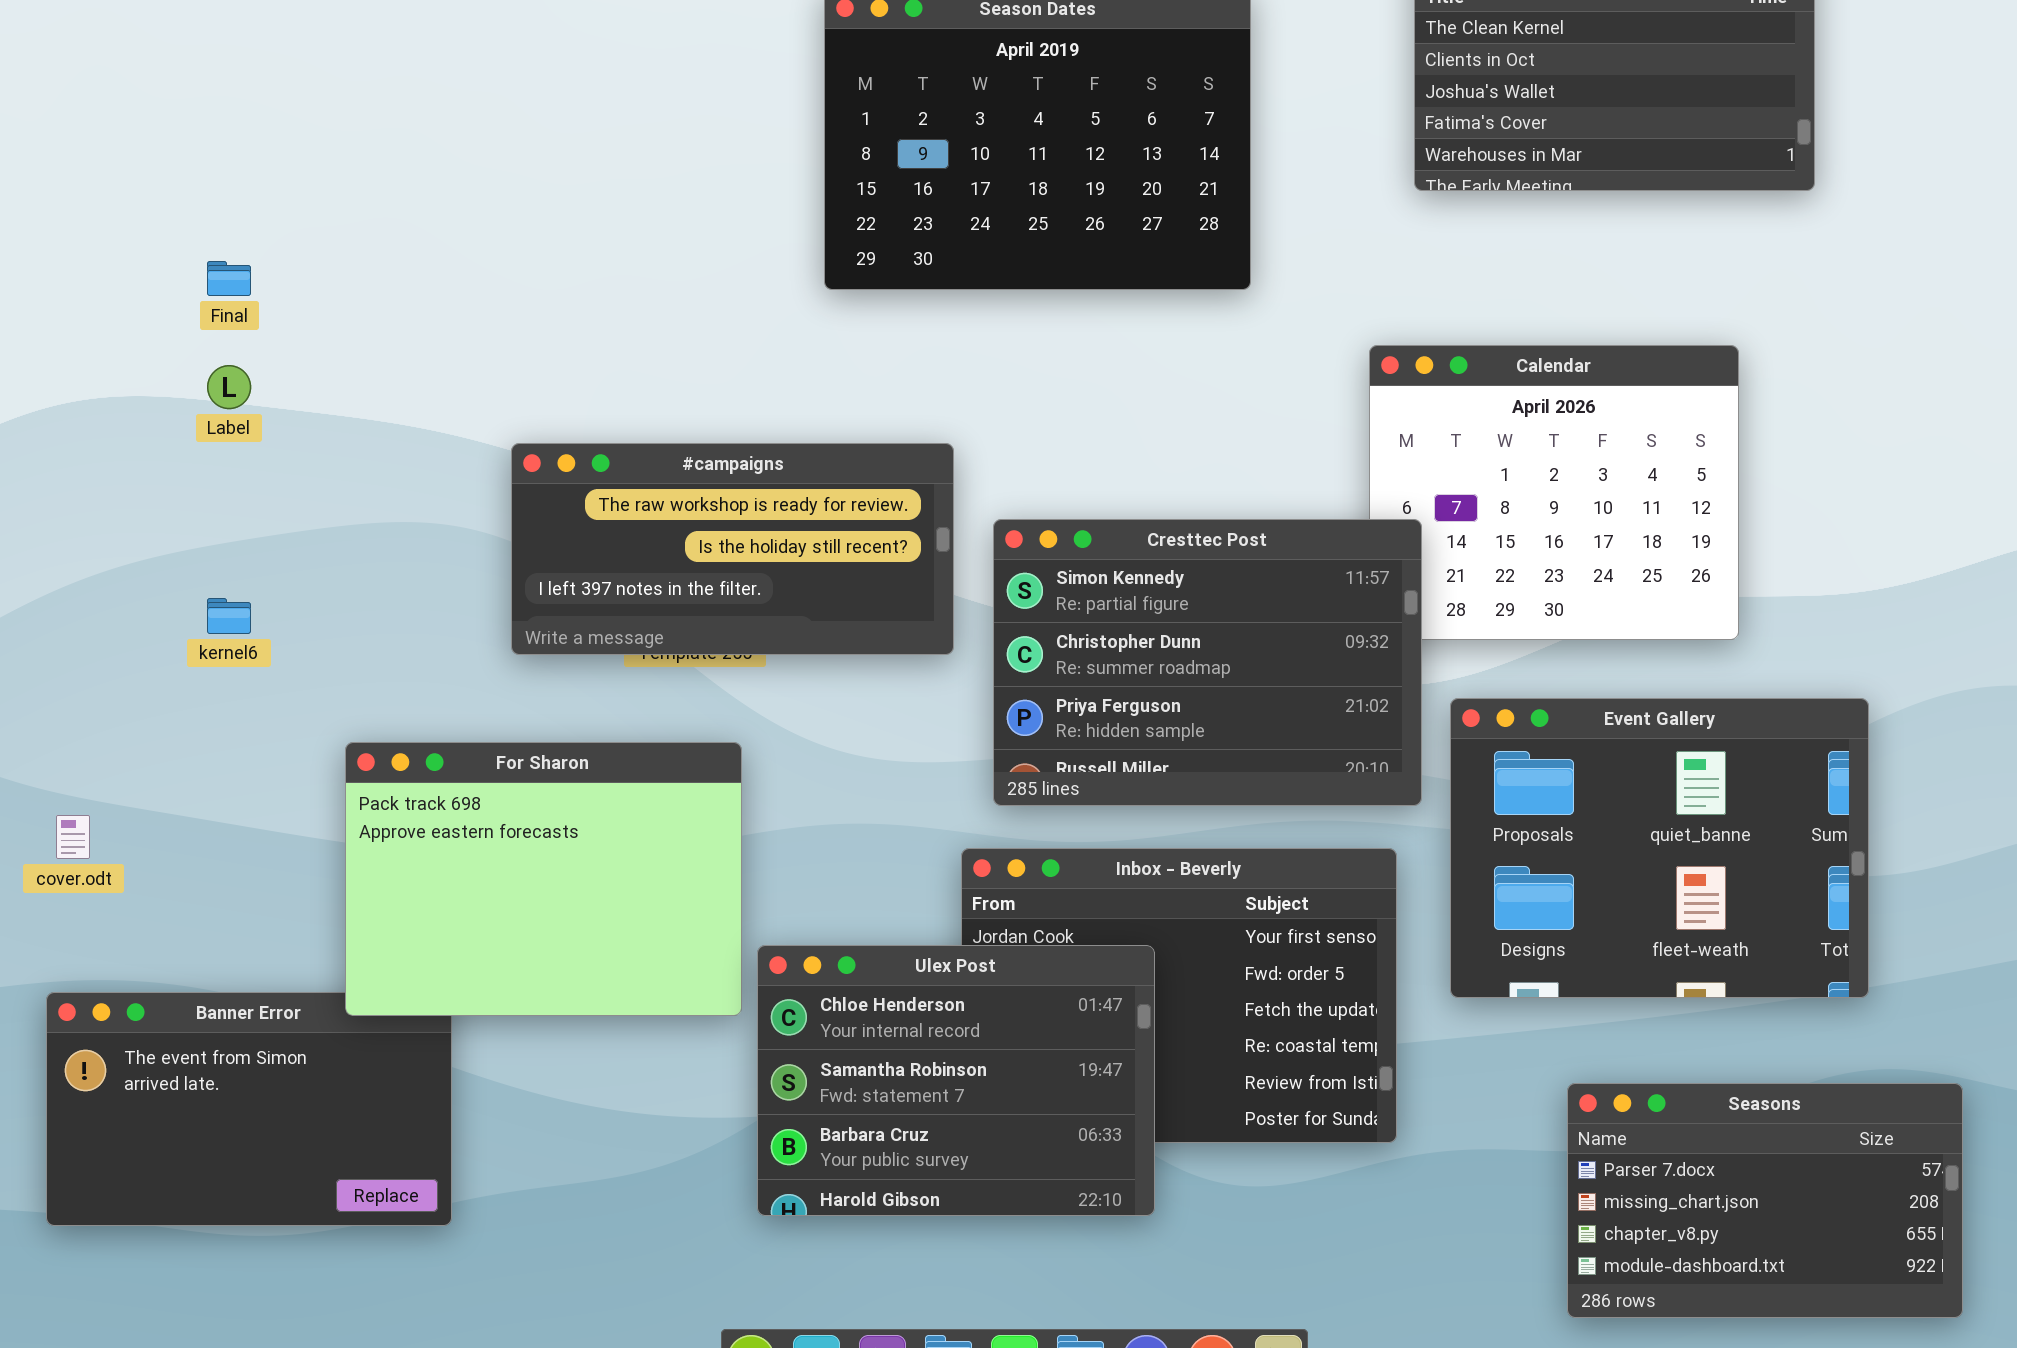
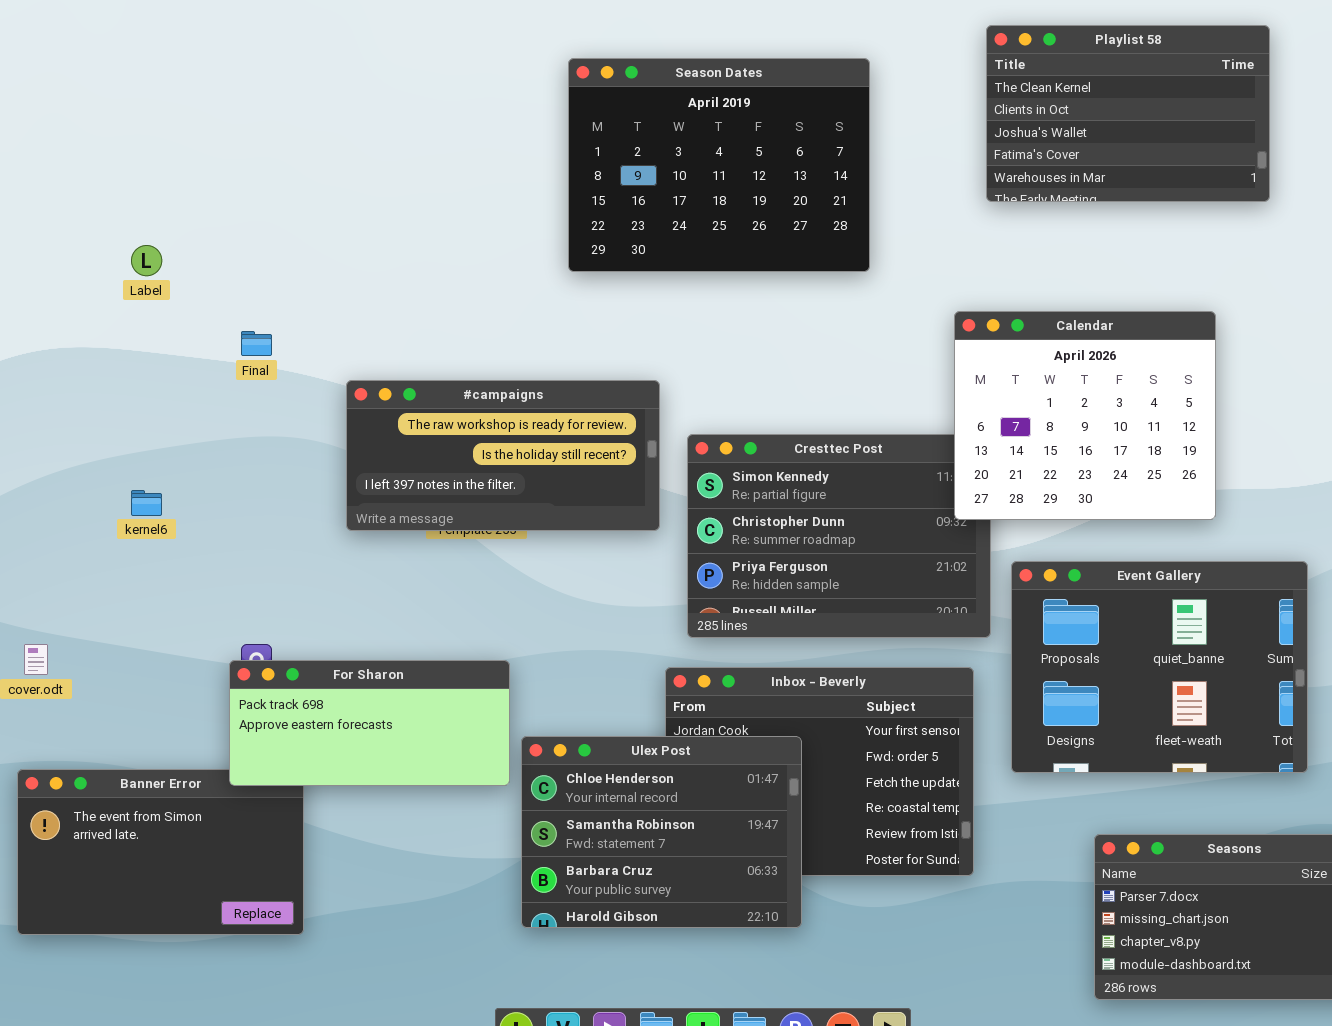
Final: [207,261,251,296] -> [241,331,272,356], moved
Calendar: [1369,345,1739,640] -> [954,311,1216,520], raised
Label: [207,365,251,409] -> [131,245,162,276], moved
For Sharon: [345,742,742,1016] -> [229,660,510,786], resized

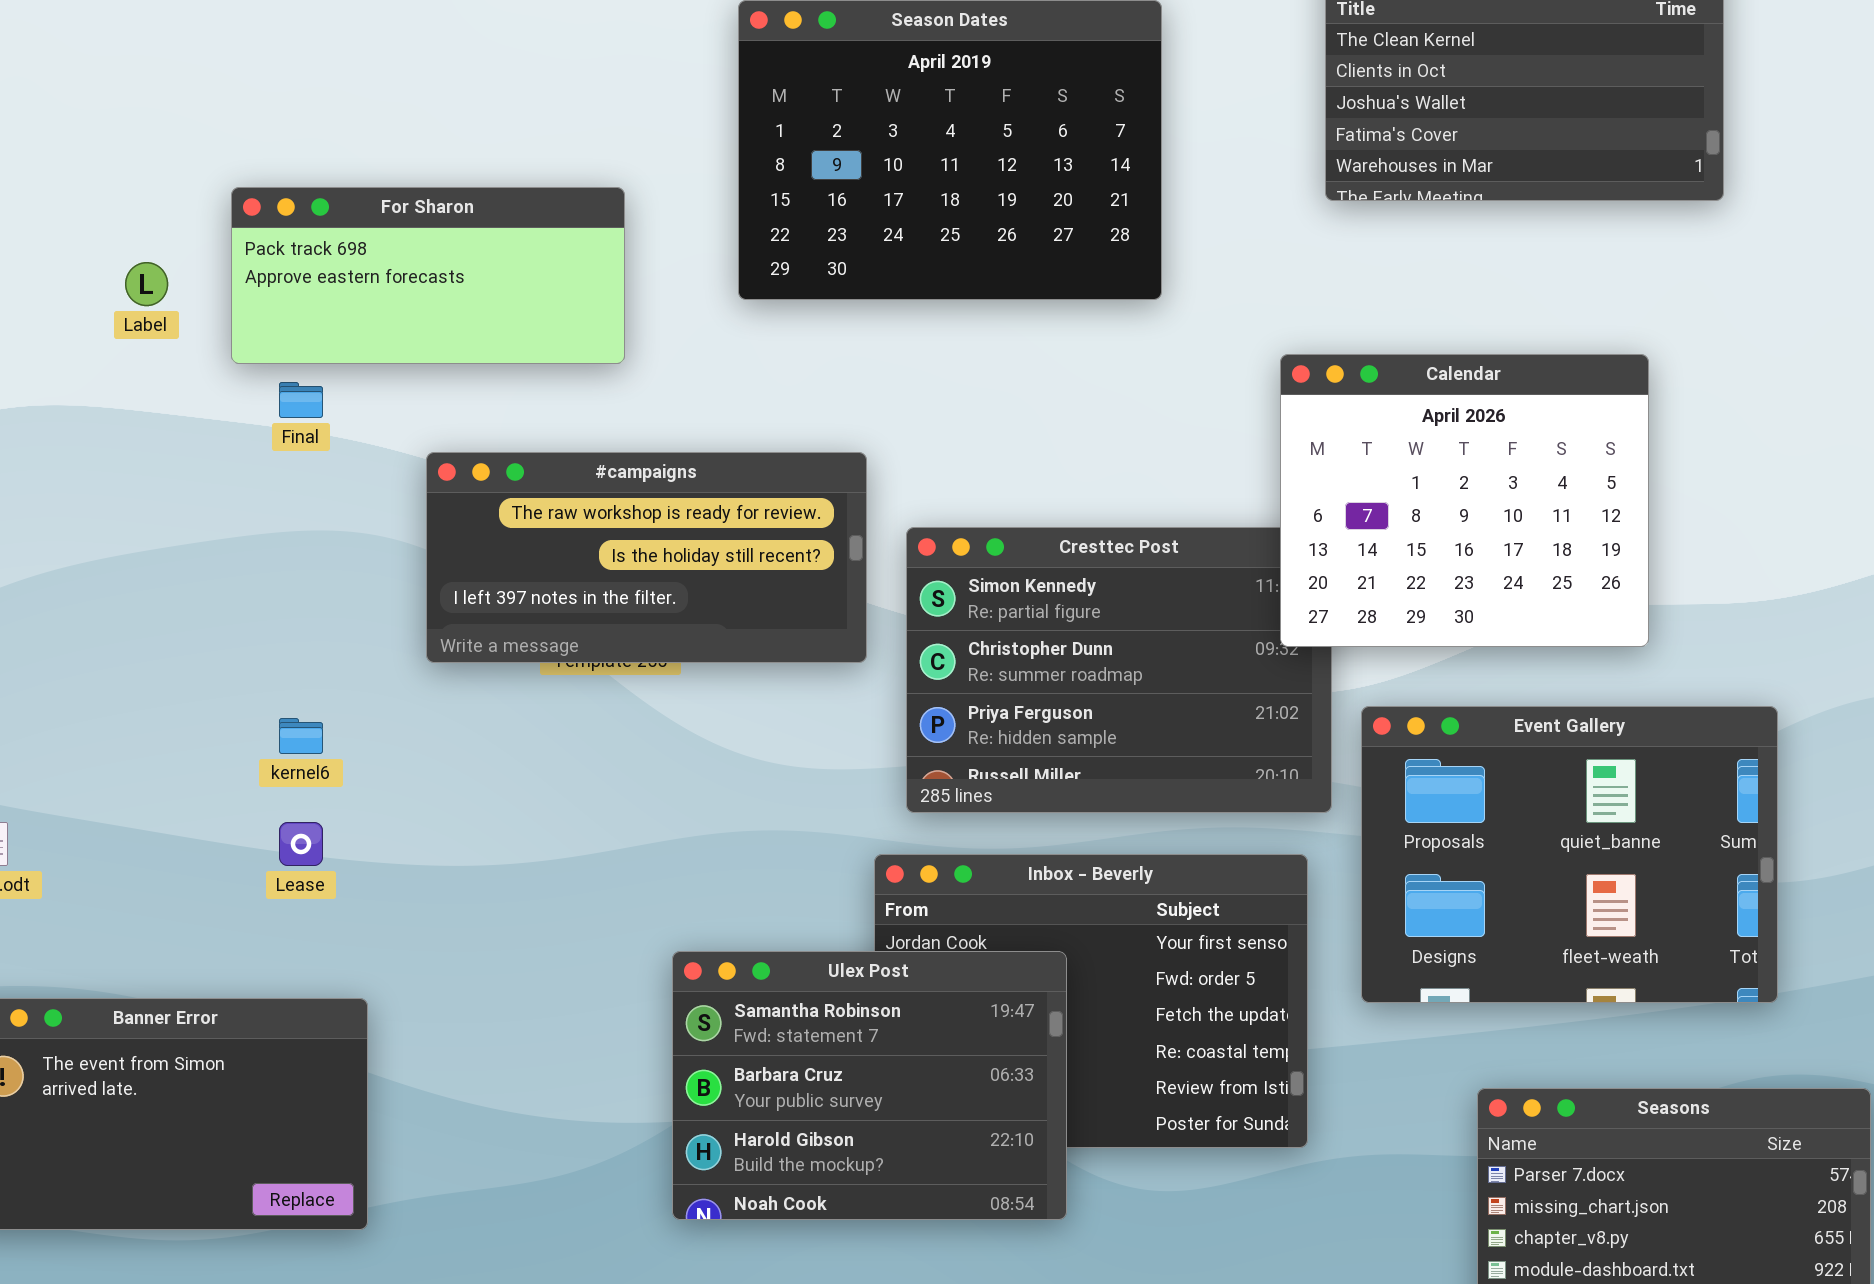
kernel6: [131,490,162,516] -> [279,718,323,754], moved
For Sharon: [229,660,510,786] -> [231,187,625,364], moved
Ulex Post: [521,736,802,928] -> [672,951,1067,1220], scrolled down 1 row

